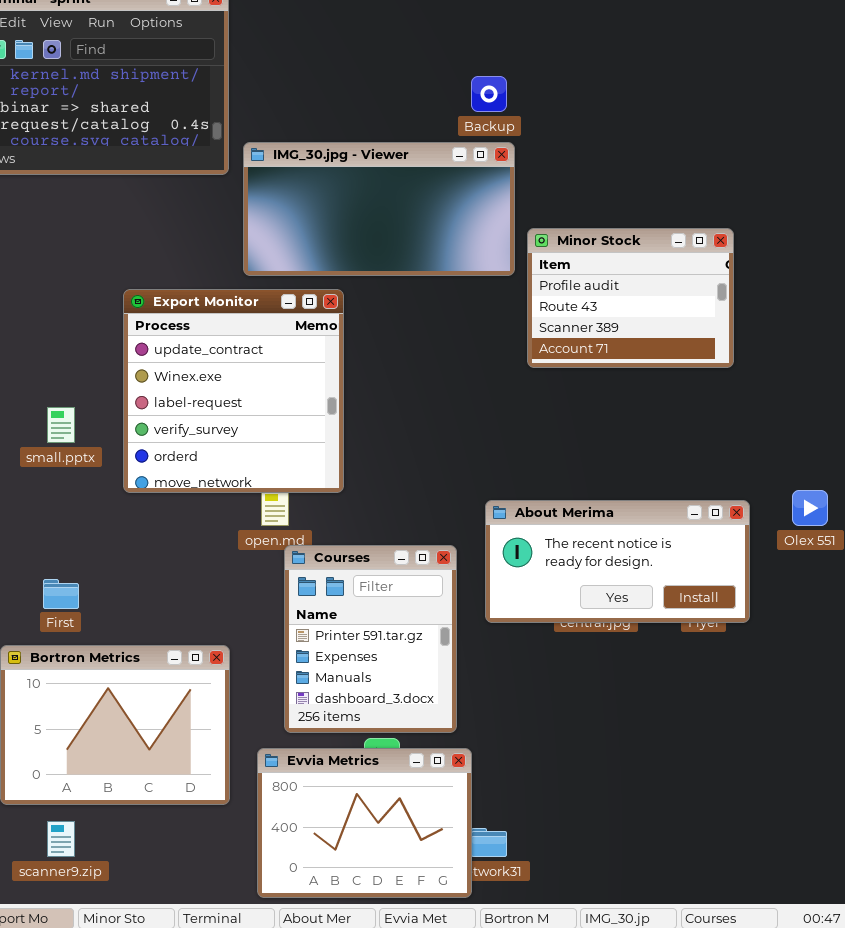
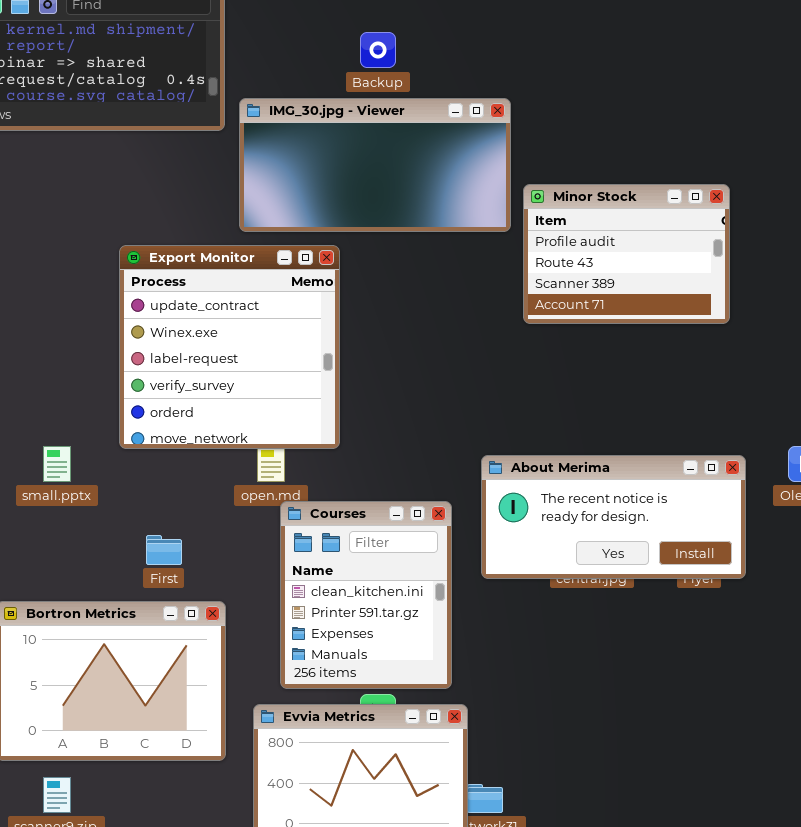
Backup: [471,76,507,112] -> [360,32,396,68], moved
small.pptx: [47,407,75,443] -> [43,446,71,482], moved
Courses: [284,545,457,733] -> [280,501,452,689], scrolled up 1 row
First: [43,579,79,609] -> [146,535,182,565], moved

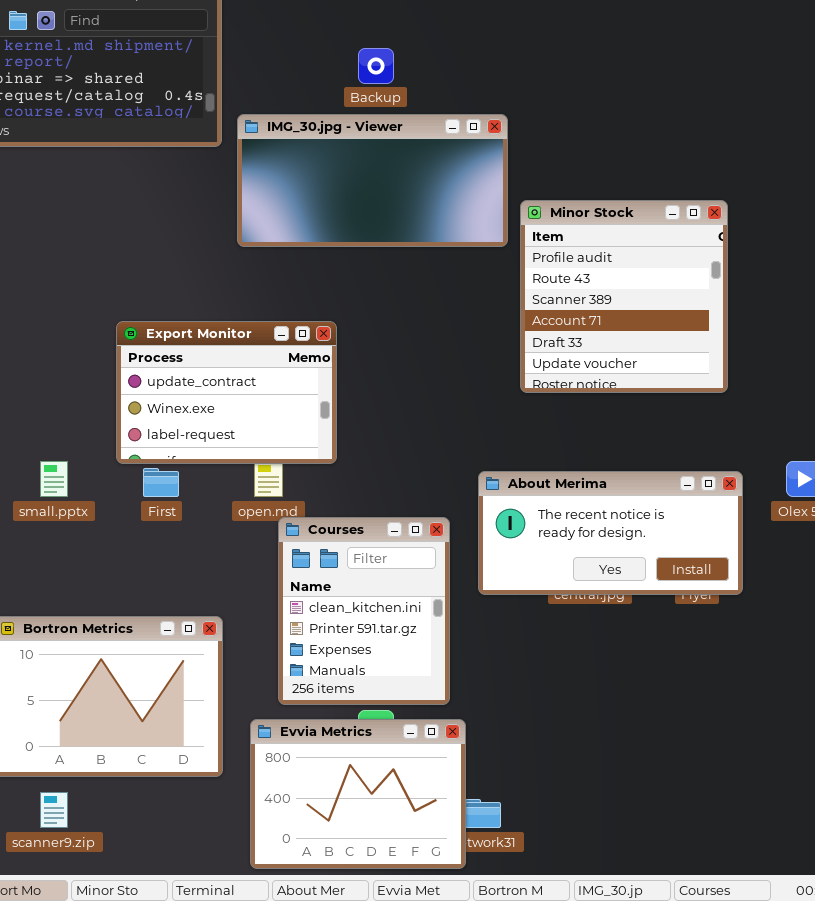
Minor Stock: [523,184,730,324] -> [520,200,728,393], resized
Export Monitor: [119,245,340,449] -> [116,321,337,464], resized
First: [146,535,182,565] -> [143,468,179,497], moved

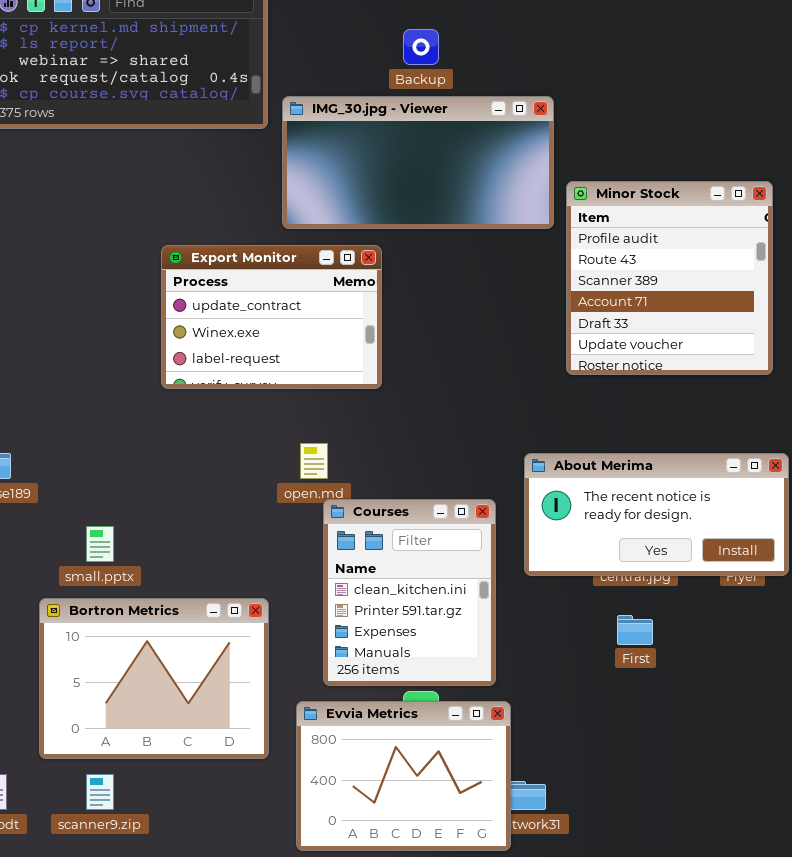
Export Monitor: [116,321,337,464] -> [161,245,382,389], moved
small.pptx: [40,461,68,497] -> [86,526,114,562], moved
First: [143,468,179,497] -> [617,615,653,645], moved

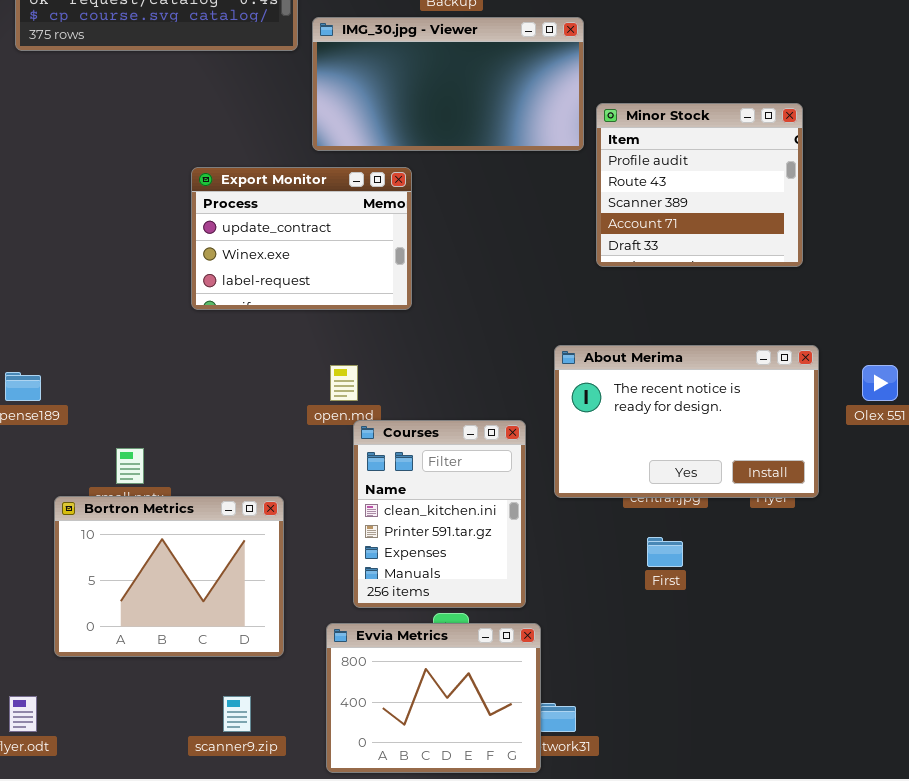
Minor Stock: [566,181,773,375] -> [596,103,803,267], resized
About Merima: [524,453,789,576] -> [554,345,819,498], resized
Bortron Metrics: [39,598,269,759] -> [54,496,284,657], moved
scanner9.zip: [86,774,114,810] -> [223,696,251,732], moved

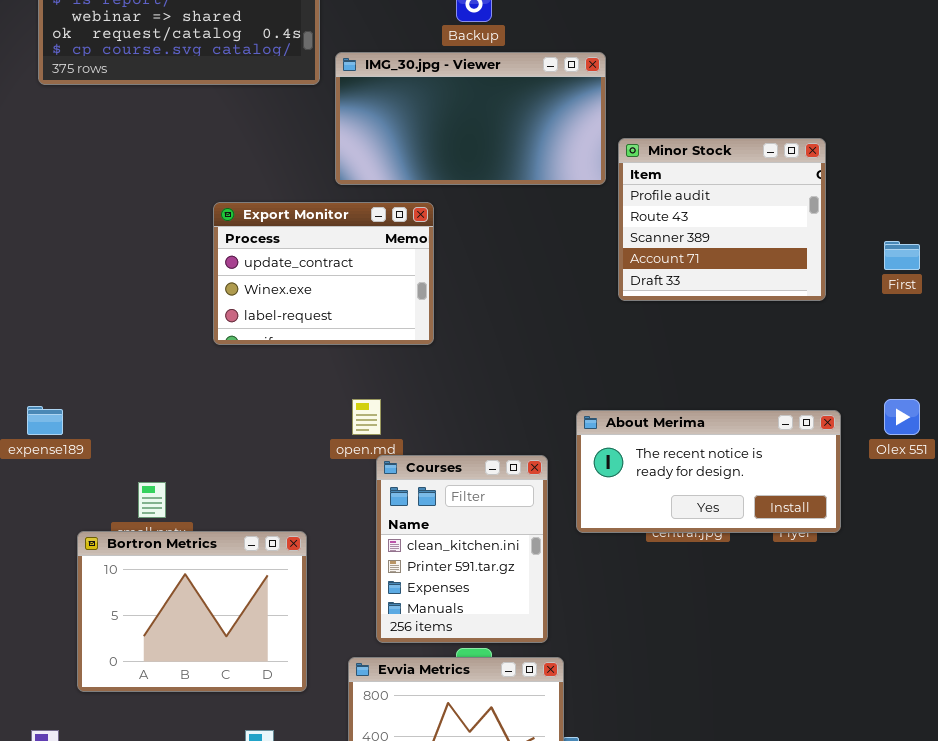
About Merima: [554,345,819,498] -> [576,410,841,533], resized
First: [647,537,683,567] -> [884,241,920,270], moved

